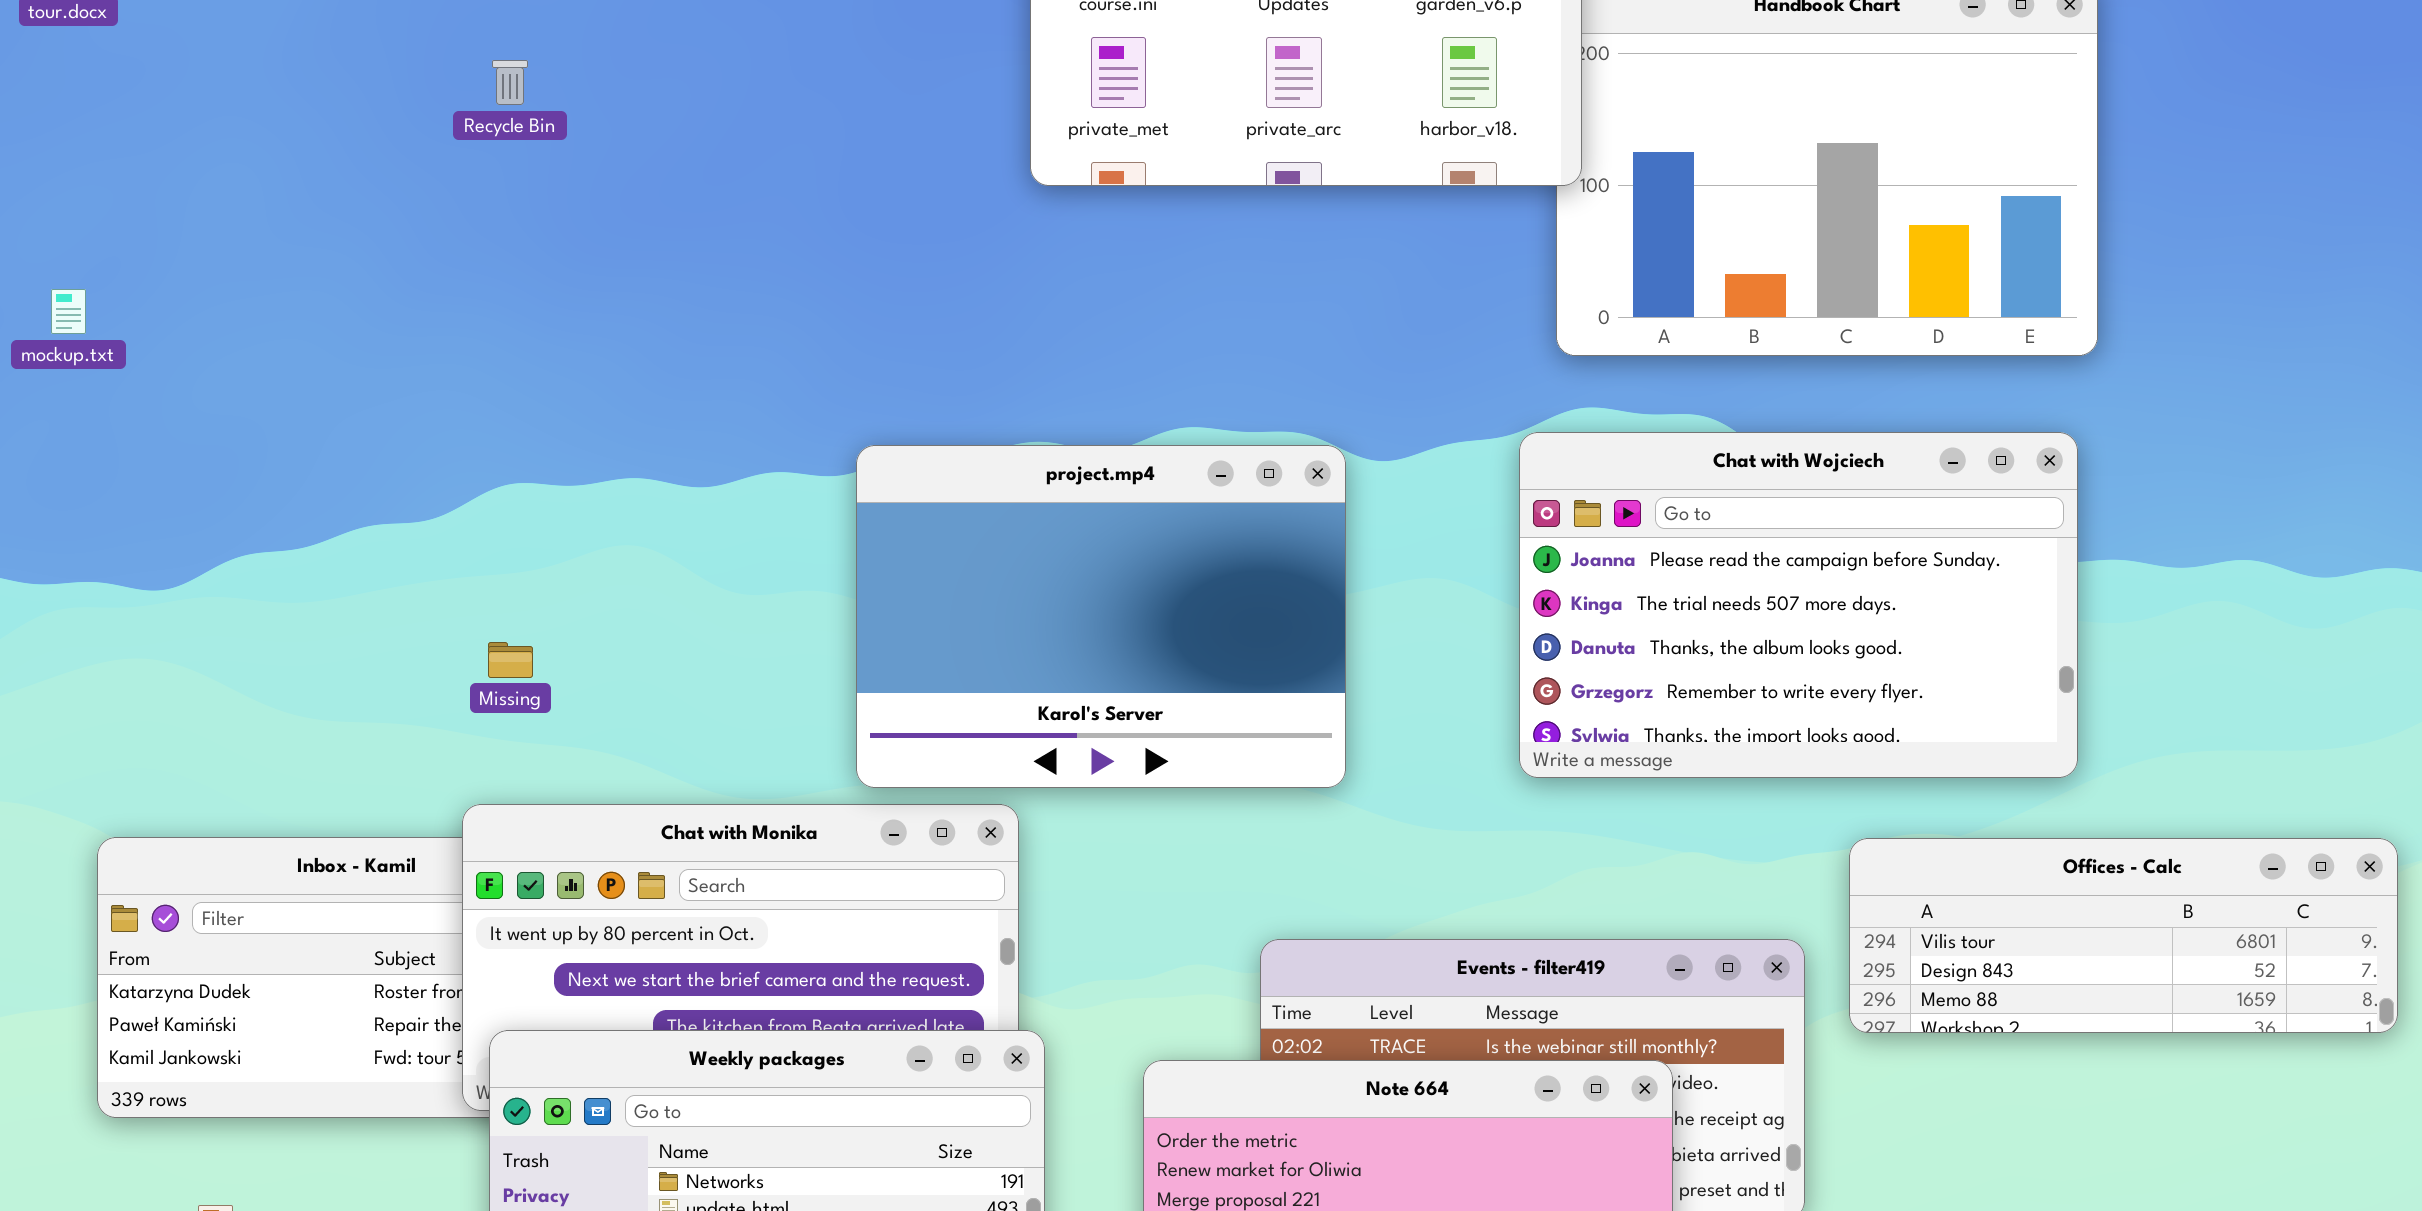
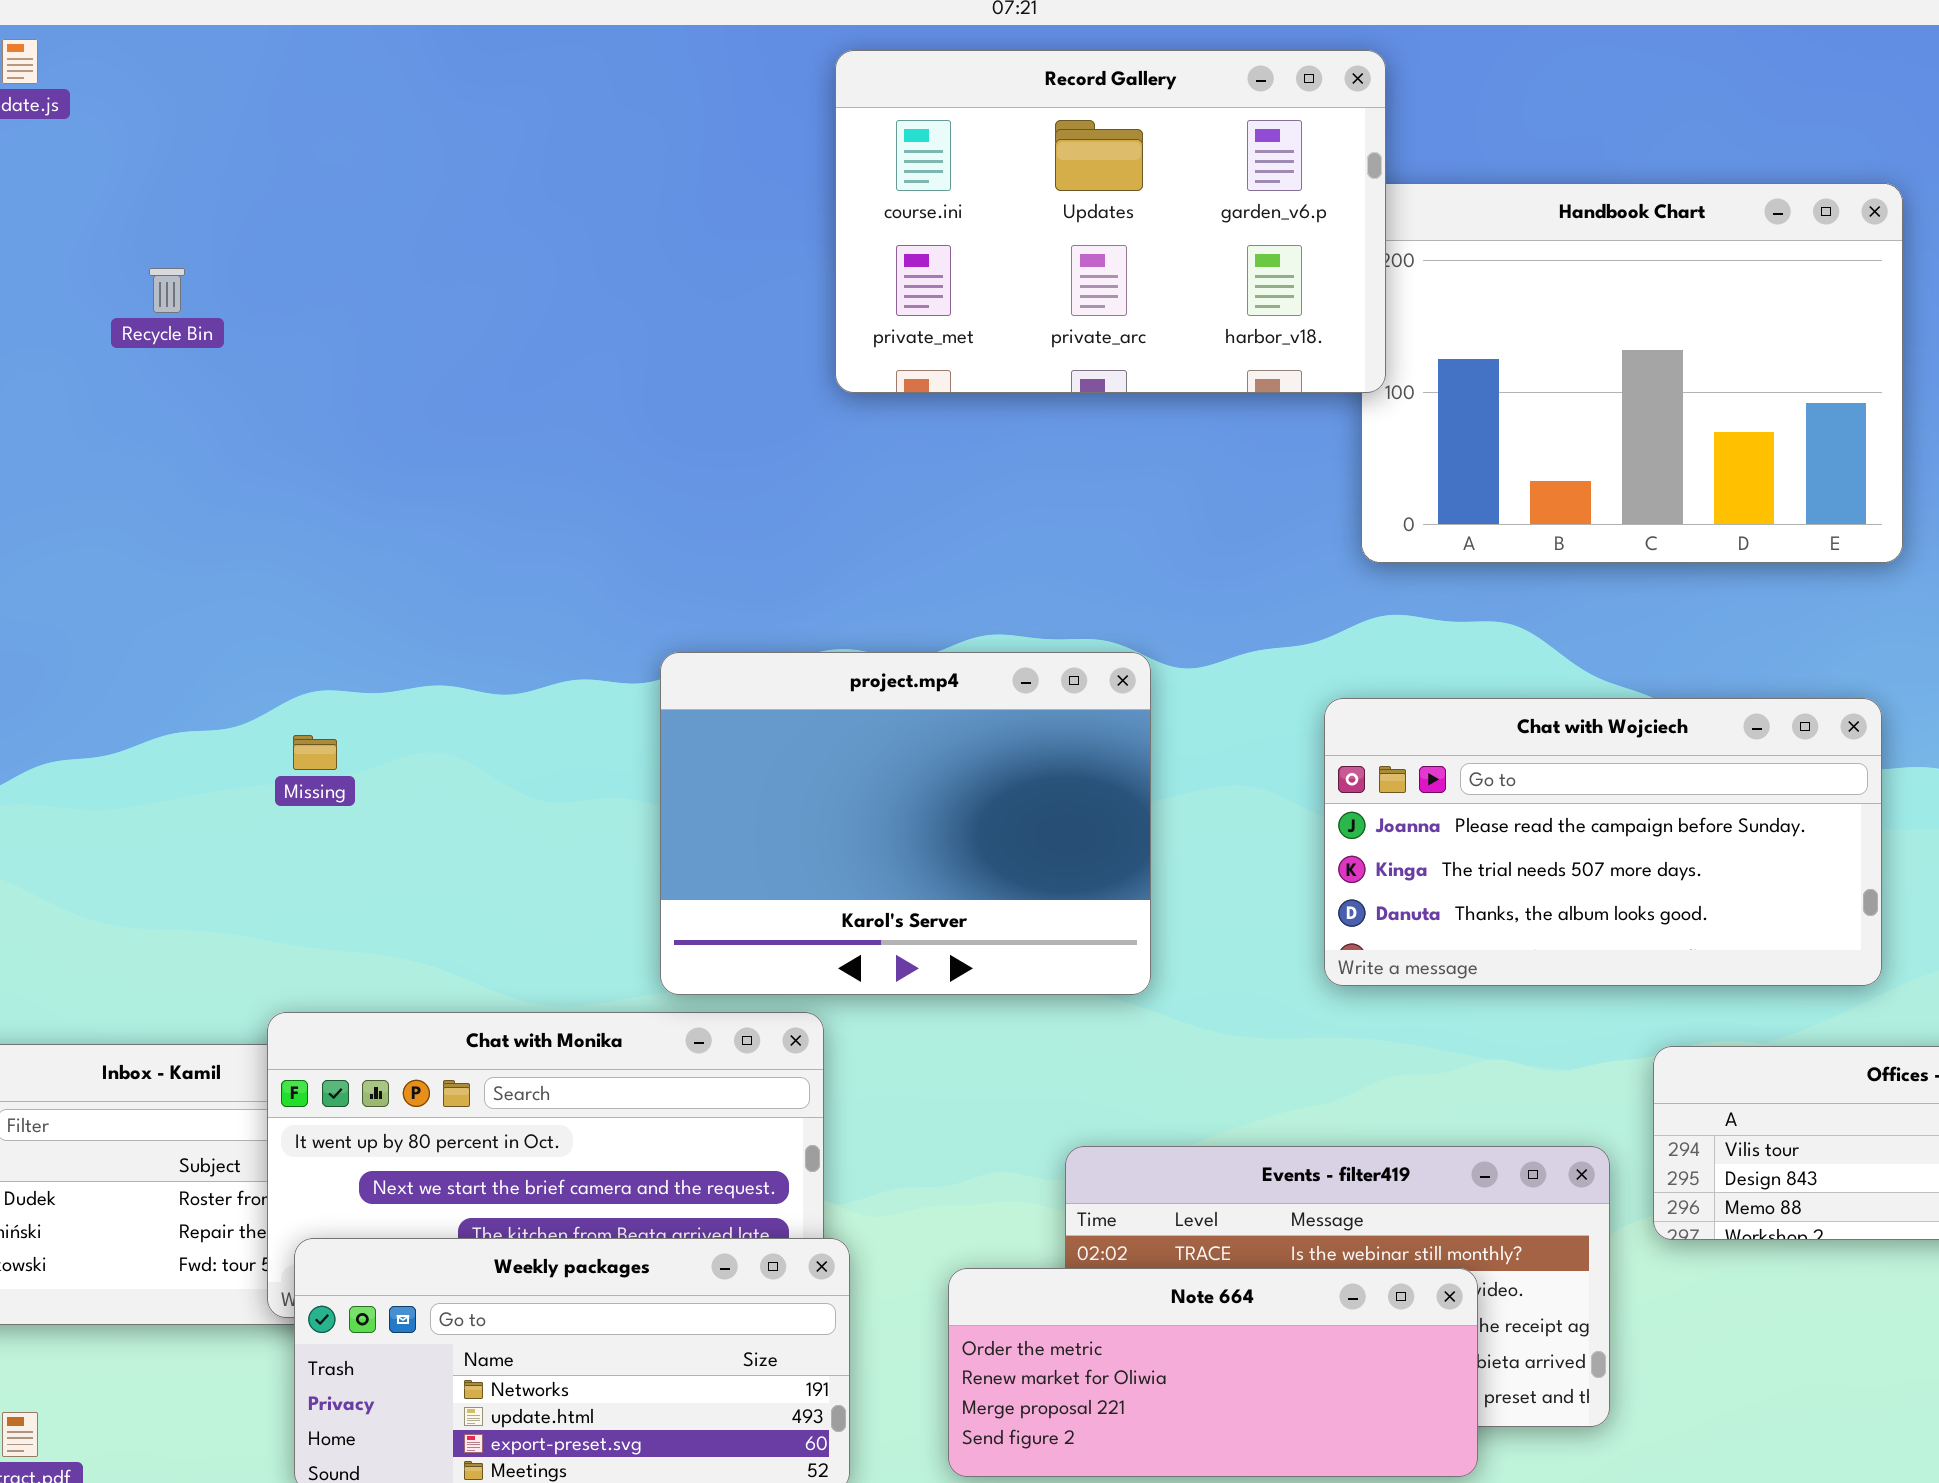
Recycle Bin: [492,60,528,105] -> [149,268,185,313], moved
Chat with Wojciech: [1519,432,2078,778] -> [1324,698,1882,986], resized
Missing: [488,642,533,678] -> [293,735,337,770], moved

